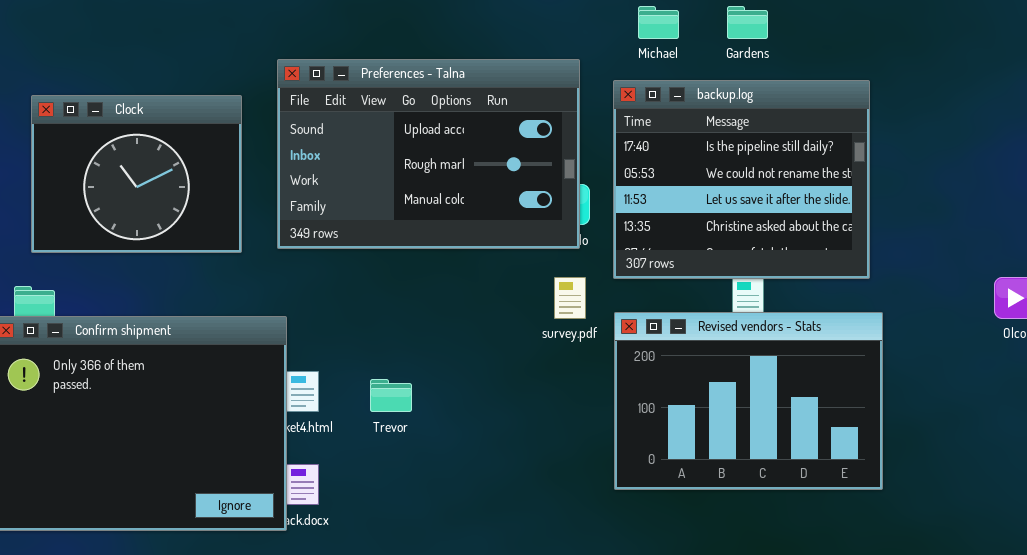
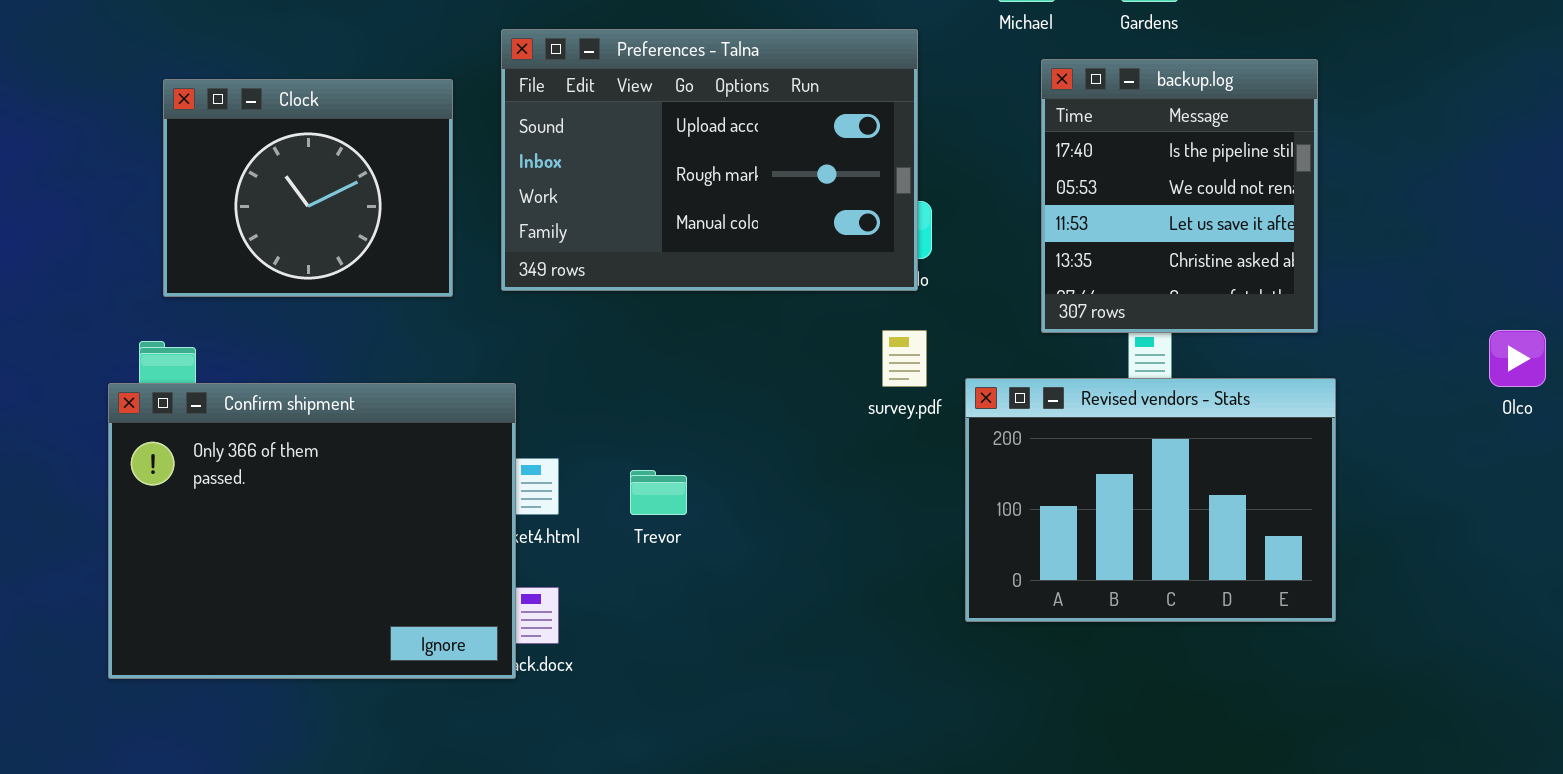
backup.log: [613,80,870,279] -> [1041,59,1318,333], resized

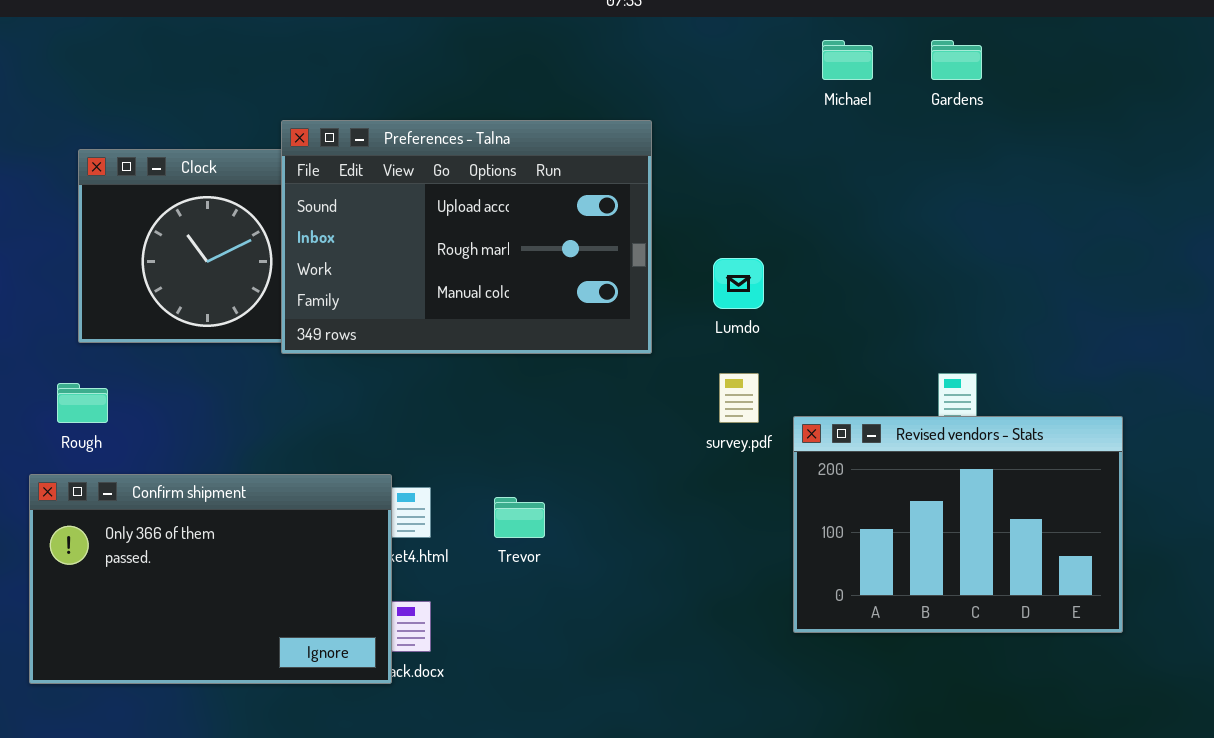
Preferences - Talna: [501,29,918,291] -> [281,120,652,354], moved
backup.log: [1041,59,1318,333] -> none, closed
Confirm shipment: [108,383,516,679] -> [29,474,392,684], resized

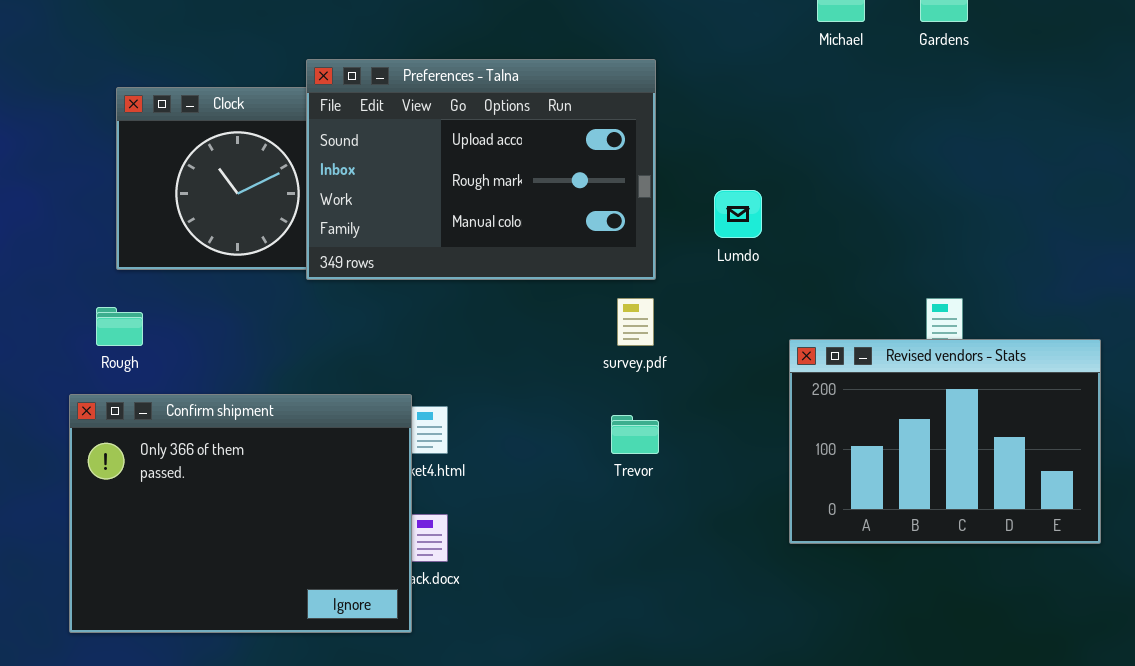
survey.pdf: [719,373,759,423] -> [617,298,654,346], moved
Confirm shipment: [29,474,392,684] -> [69,394,412,633], resized
Trevor: [494,497,545,538] -> [611,415,659,454], moved

